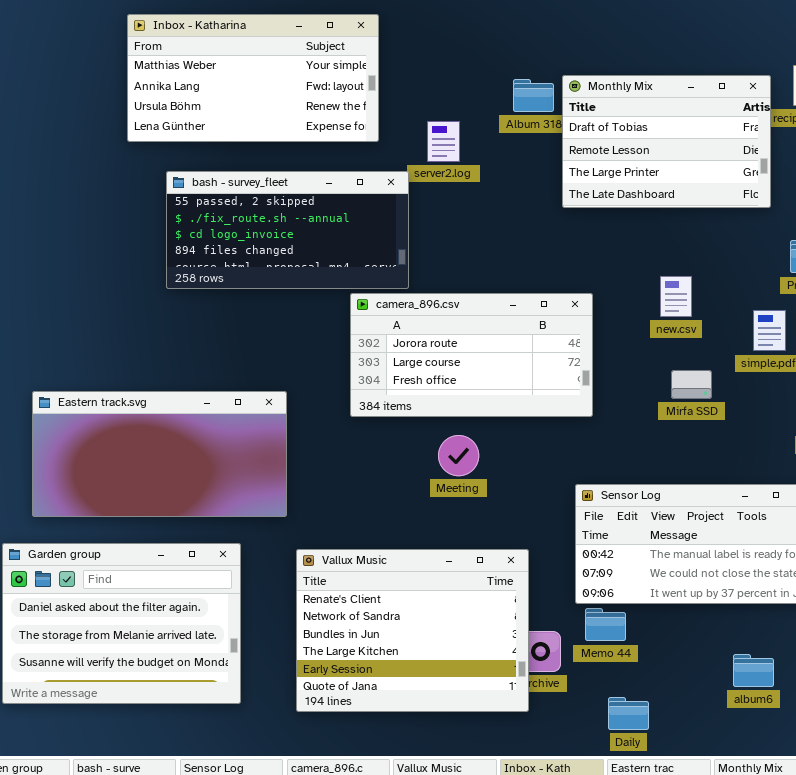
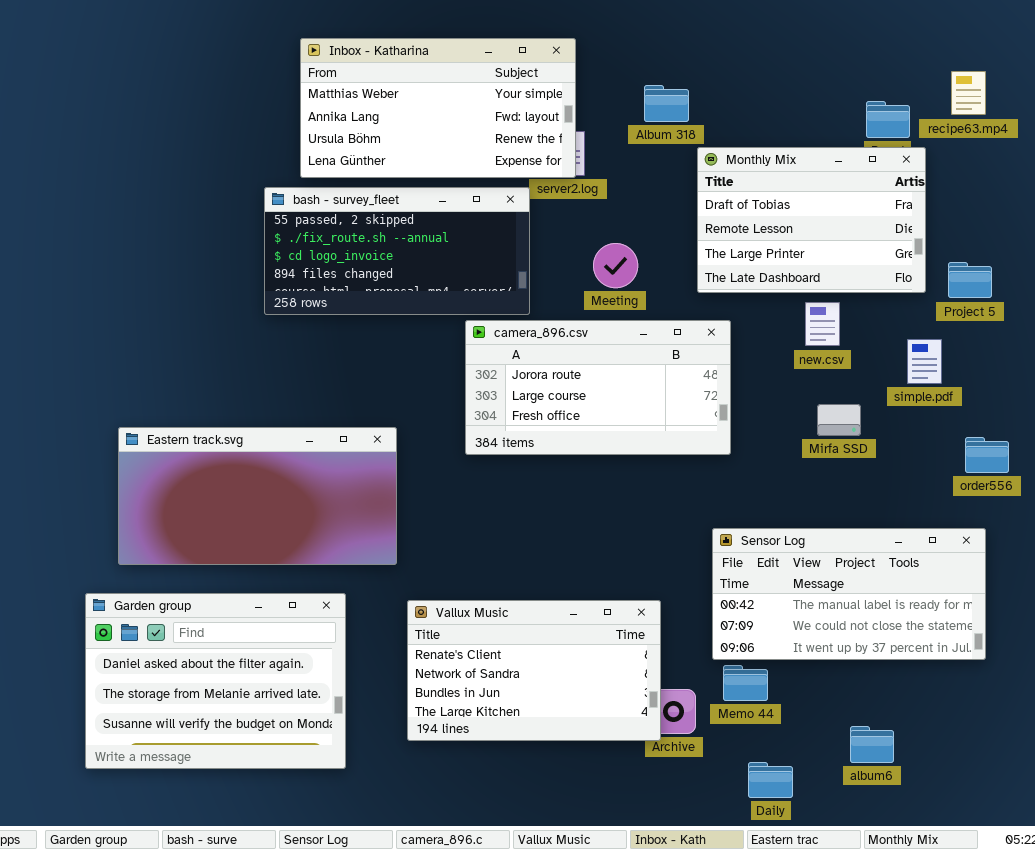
Inbox - Katharina: [127,14,379,142] -> [300,38,576,178], moved
Monthly Mix: [562,75,771,208] -> [697,147,926,293], moved
Meeting: [438,435,479,476] -> [593,243,638,288], moved
Vallux Music: [296,549,529,712] -> [407,600,661,741], resized
album6: [733,654,774,687] -> [850,726,894,763], moved

